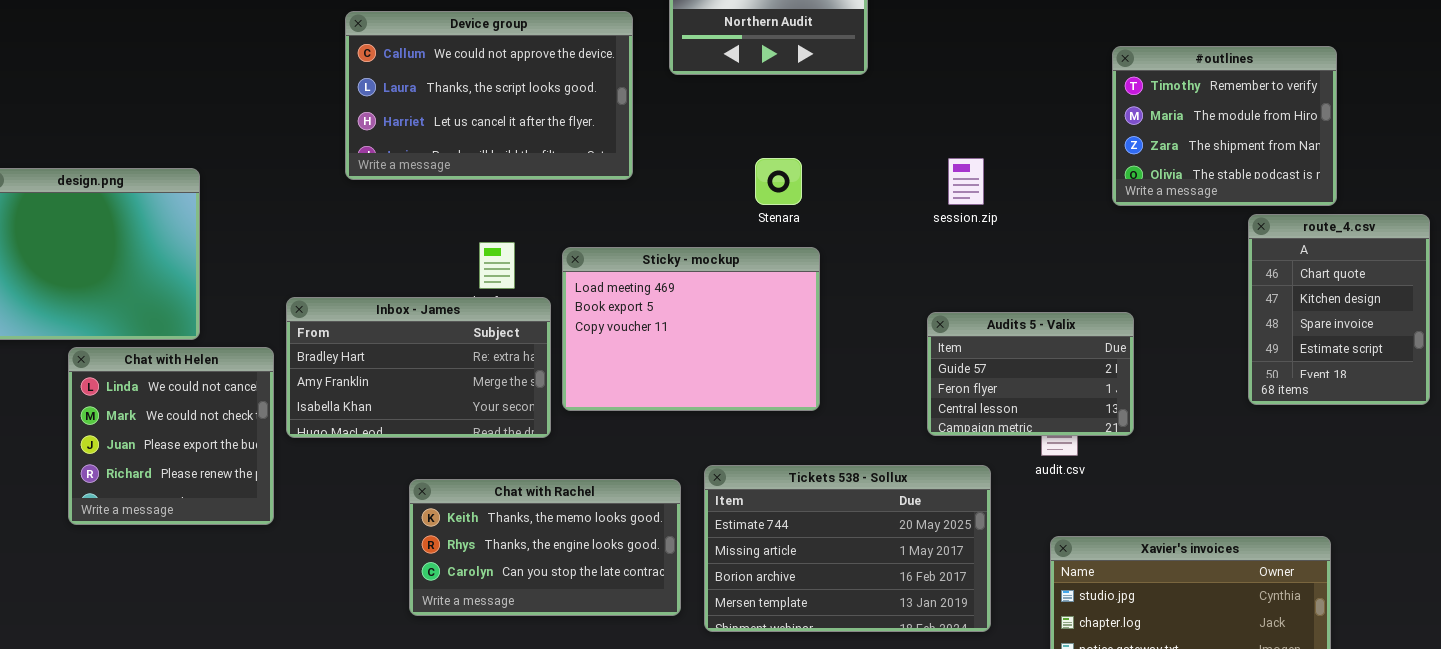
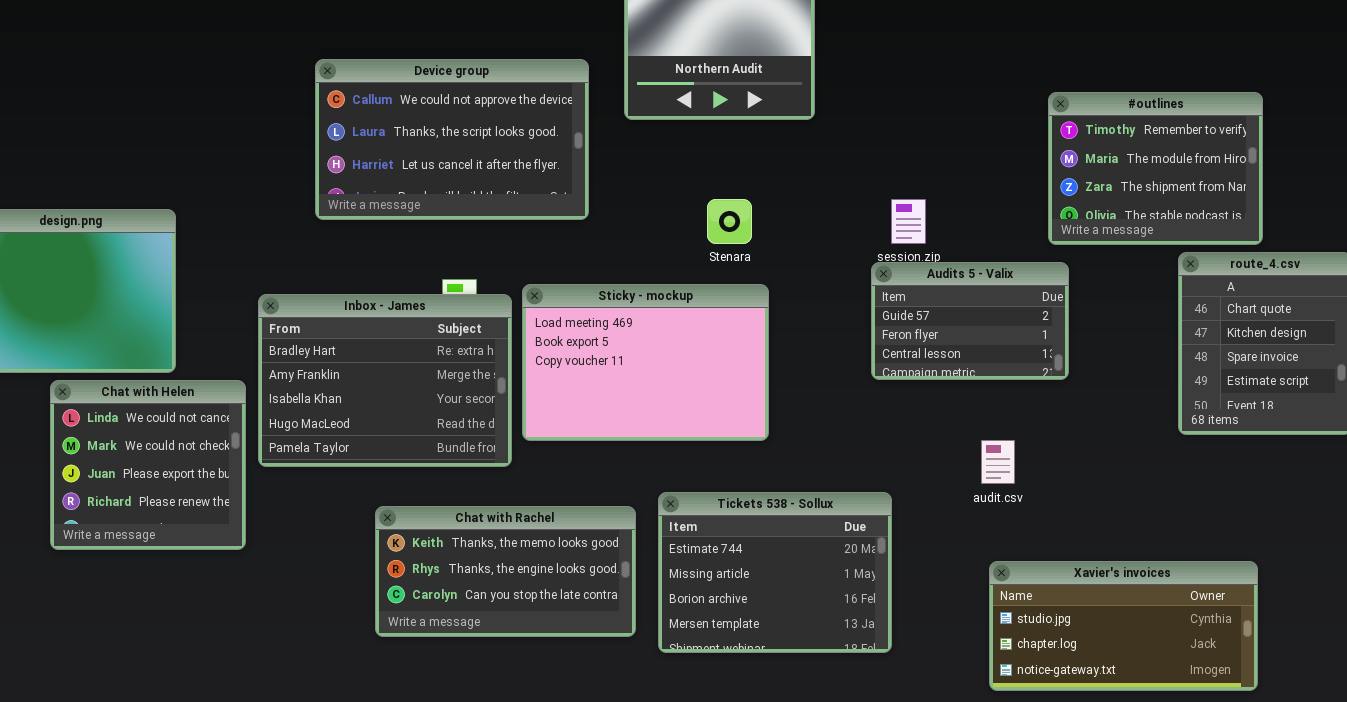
Inbox - James: [286,297,551,438] -> [258,294,512,467], resized
Audits 5 - Valix: [927,312,1134,436] -> [871,262,1069,380], moved
Tickets 538 - Sollux: [704,465,991,632] -> [658,492,892,653], resized

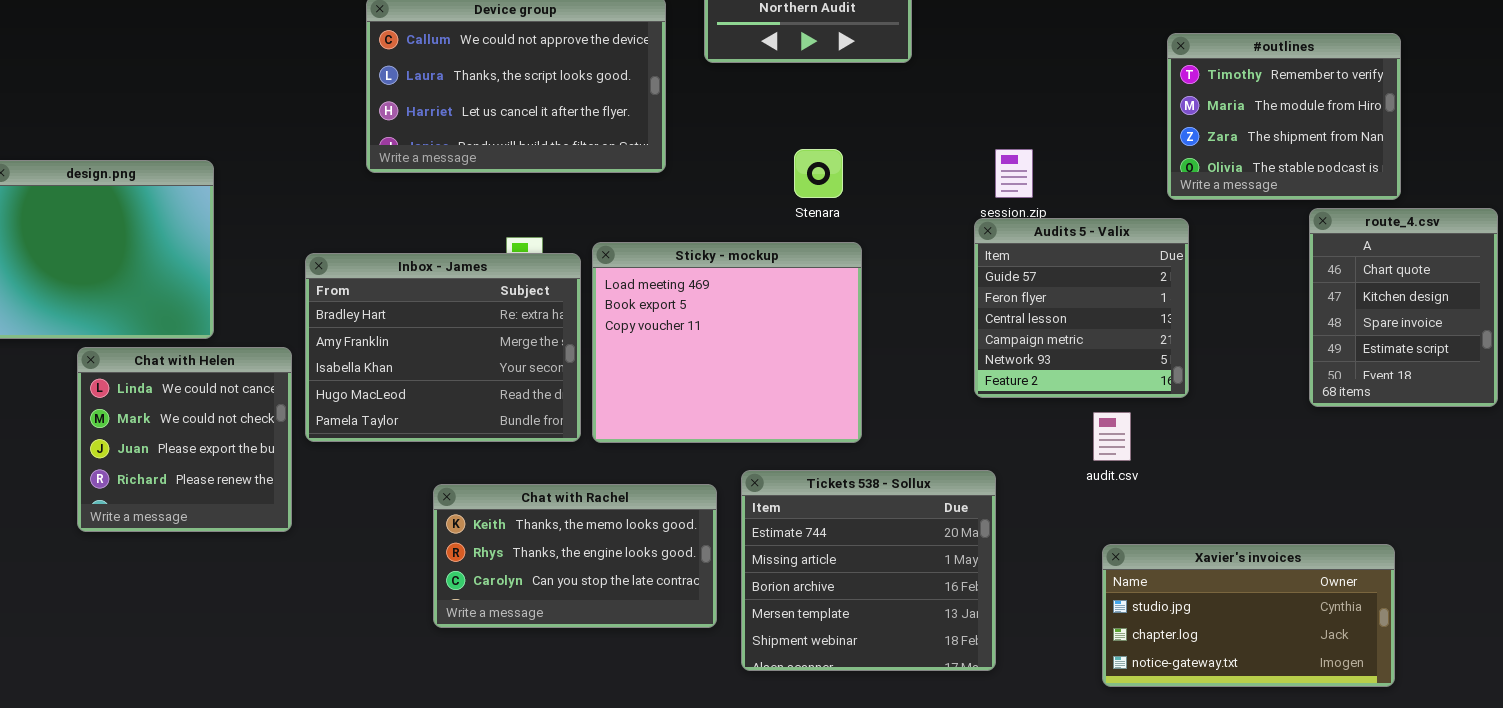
Audits 5 - Valix: [871,262,1069,380] -> [974,218,1189,398], resized
Sticky - mockup: [522,284,769,441] -> [592,242,862,443], resized
Tickets 538 - Sollux: [658,492,892,653] -> [741,470,996,671], resized

